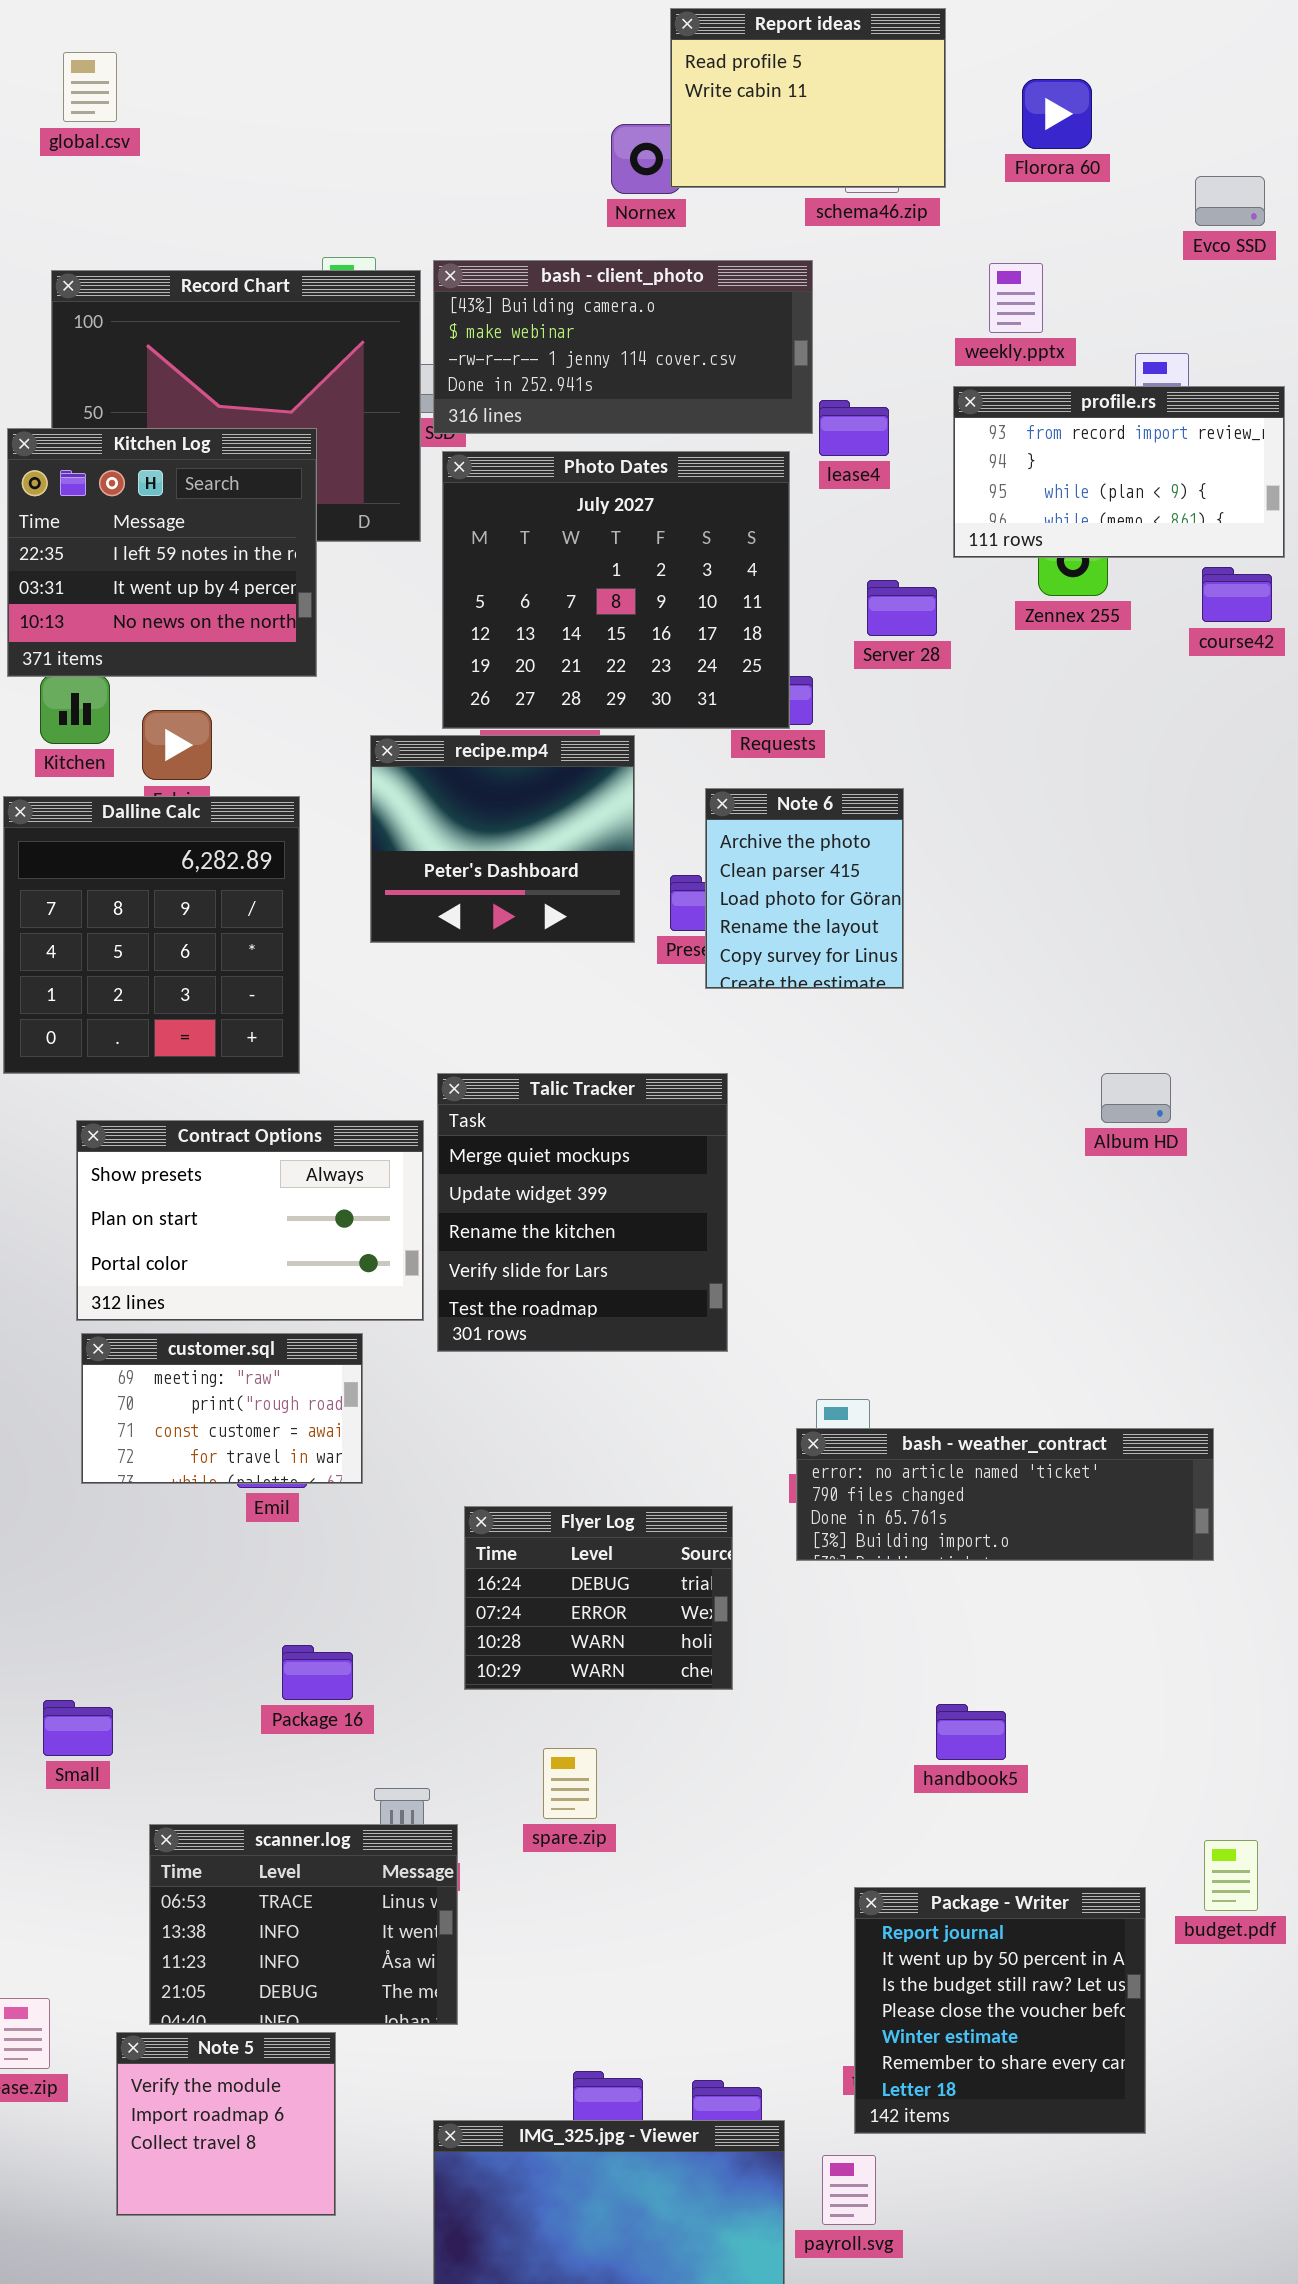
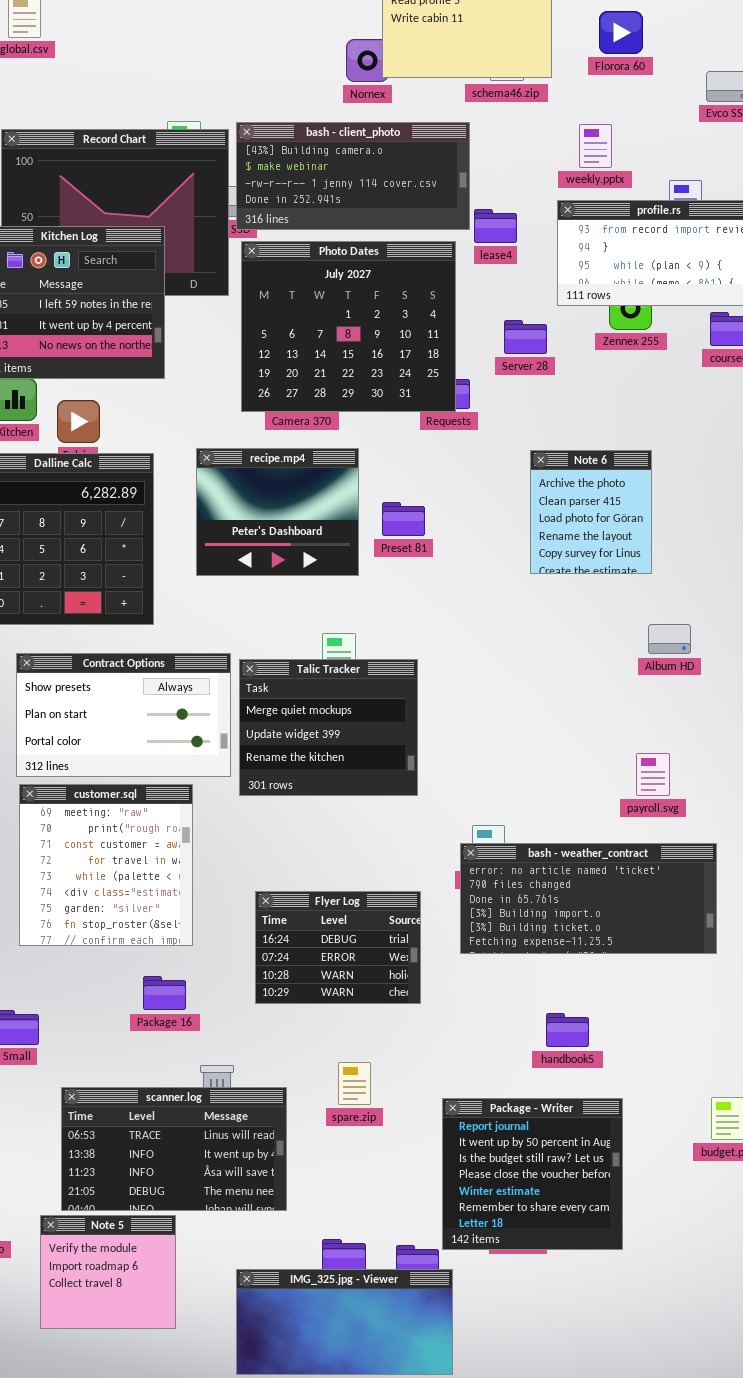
recipe.mp4: [370,735,635,943] -> [196,448,359,576], moved
Note 6: [705,788,904,989] -> [530,450,652,574], moved
Talic Tracker: [437,1073,728,1352] -> [239,659,418,796], resized
customer.sql: [81,1333,363,1484] -> [19,784,193,946], resized
bash - weather_contract: [796,1428,1214,1561] -> [460,843,717,954], resized
spare.zip: [543,1748,597,1819] -> [338,1062,371,1105], moved
scanner.log: [149,1824,458,2025] -> [61,1087,287,1211], resized
Package - Writer: [854,1887,1146,2134] -> [442,1098,623,1250], moved
payroll.svg: [822,2155,876,2225] -> [636,753,670,796], moved

